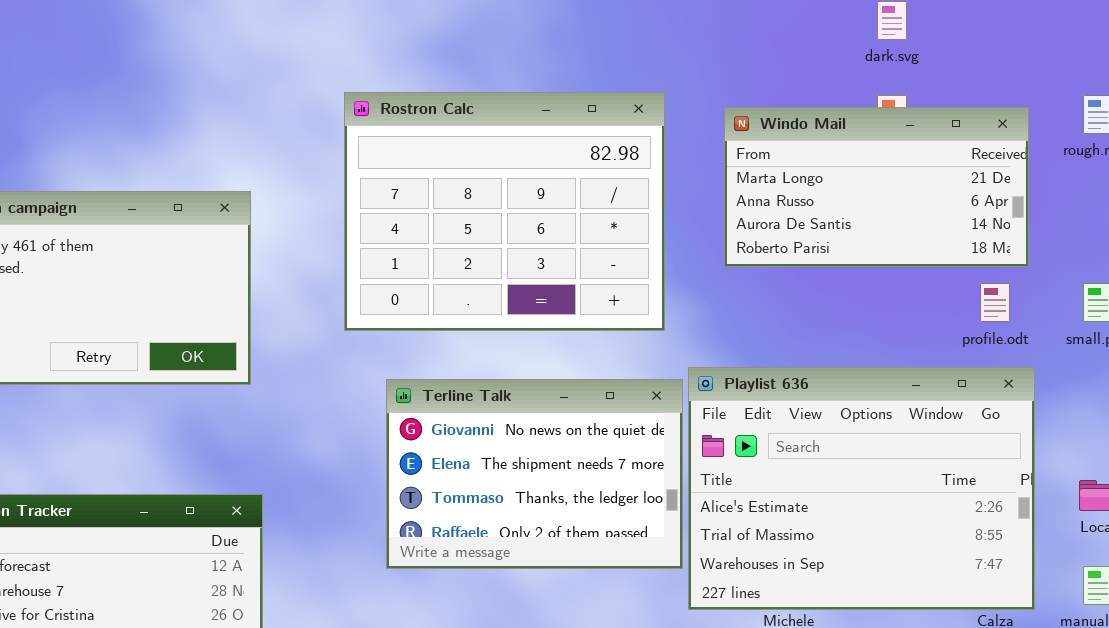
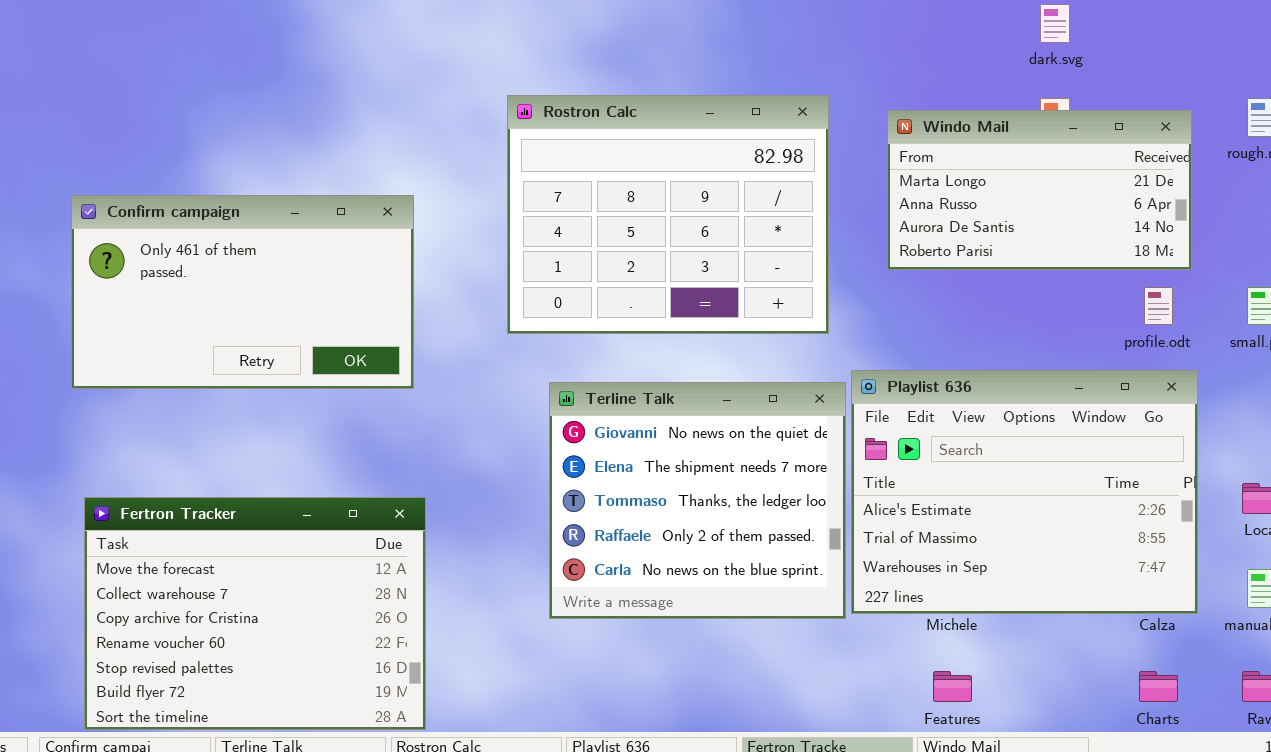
Terline Talk: [386,379,683,569] -> [549,382,846,619], resized

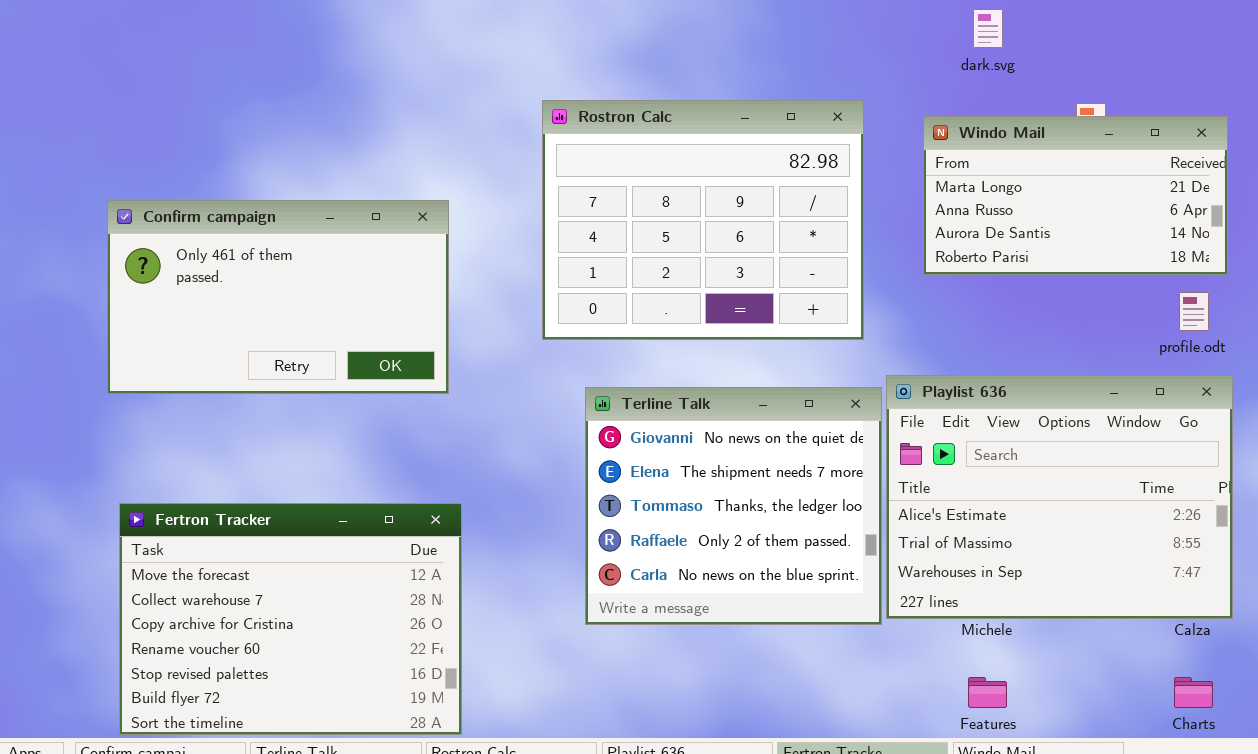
dark.svg: [1040,4,1070,43] -> [973,9,1003,48], moved

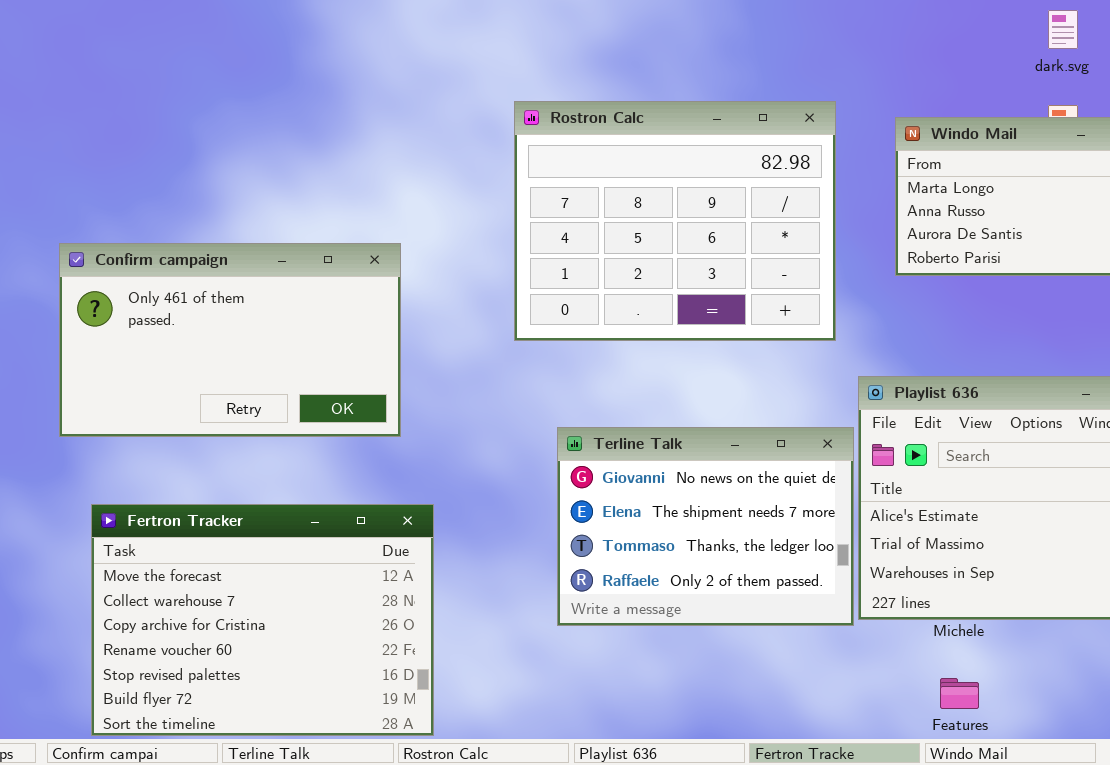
dark.svg: [973,9,1003,48] -> [1048,10,1078,49], moved
Confirm campaign: [107,200,449,394] -> [59,243,401,437], moved
Terline Talk: [585,387,882,625] -> [557,427,854,626], resized

